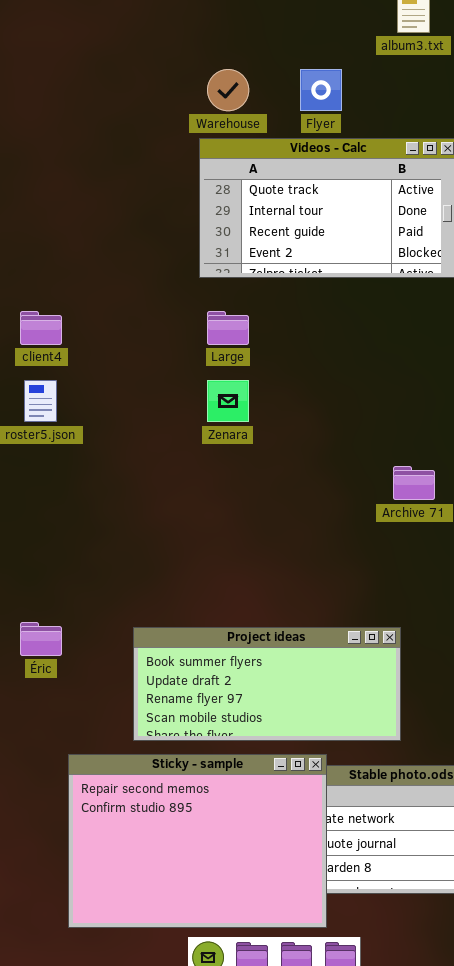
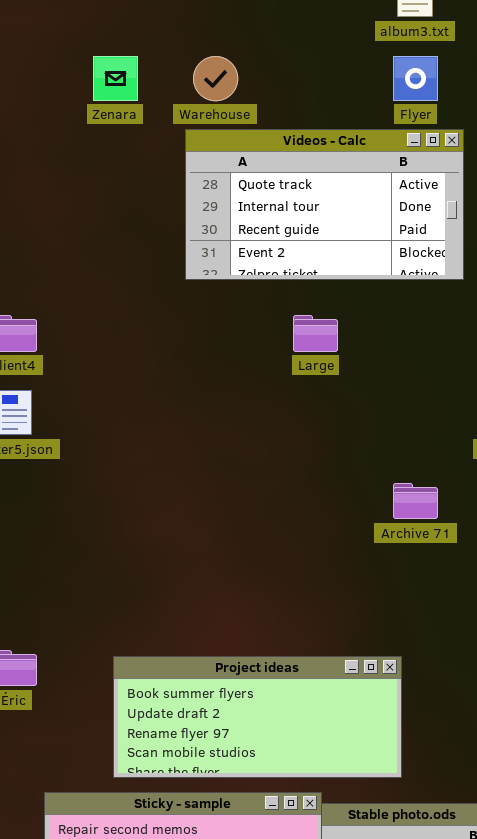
Flyer: [300,69,342,111] -> [393,56,438,101], moved
Large: [207,311,249,345] -> [293,315,338,352], moved
Zenara: [207,380,249,422] -> [93,56,138,101], moved

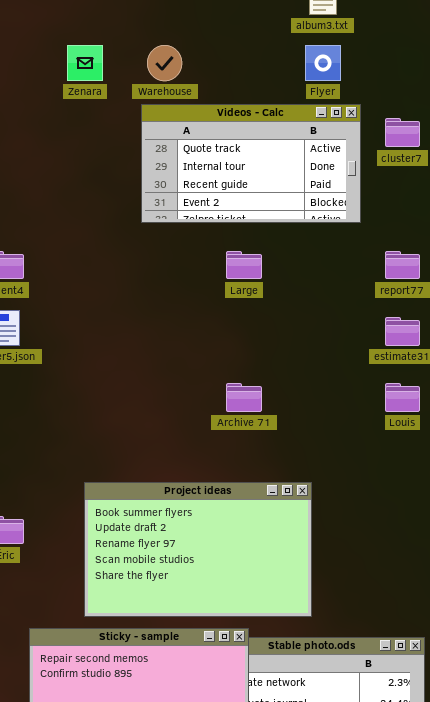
Archive 71: [393,483,438,519] -> [226,383,262,412], moved
Project ideas: [113,656,402,778] -> [84,482,312,617], resized

